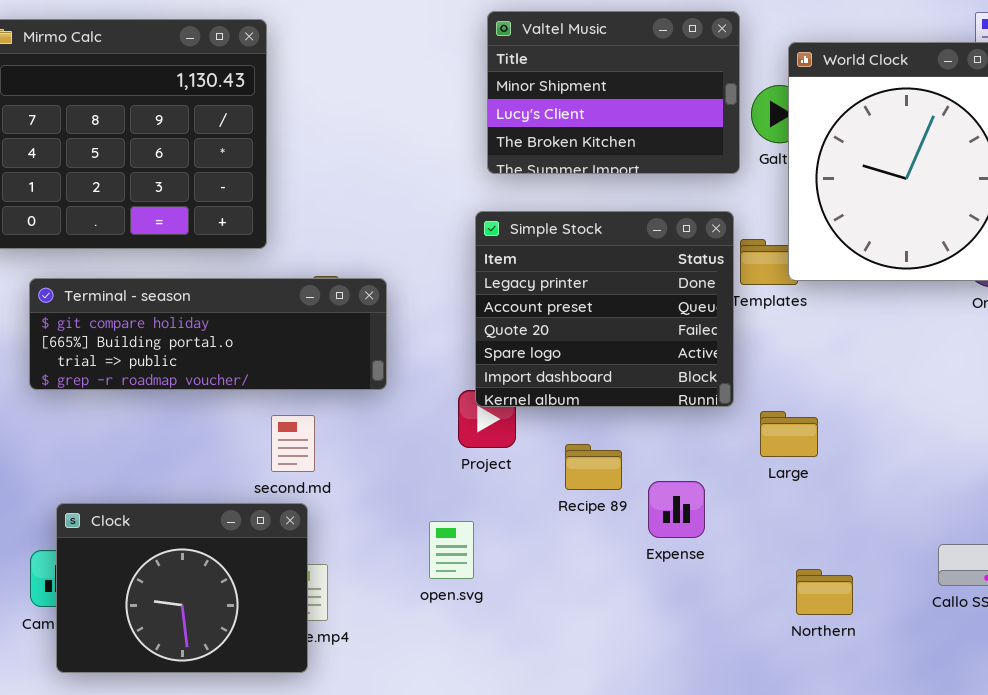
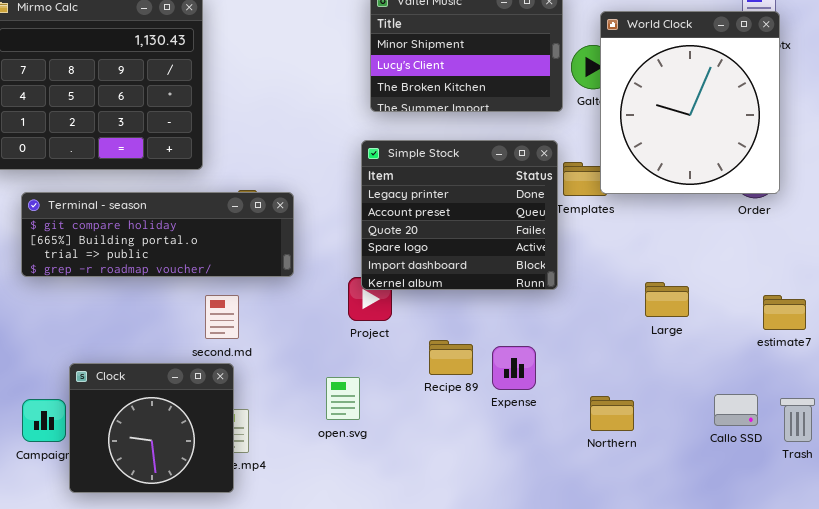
Large: [760,411,818,457] -> [645,282,689,317], moved
Recipe 89: [565,444,622,490] -> [429,340,473,375], moved
Clock: [56,503,308,673] -> [69,363,234,493], resized
Northern: [796,569,853,615] -> [590,396,634,431], moved

